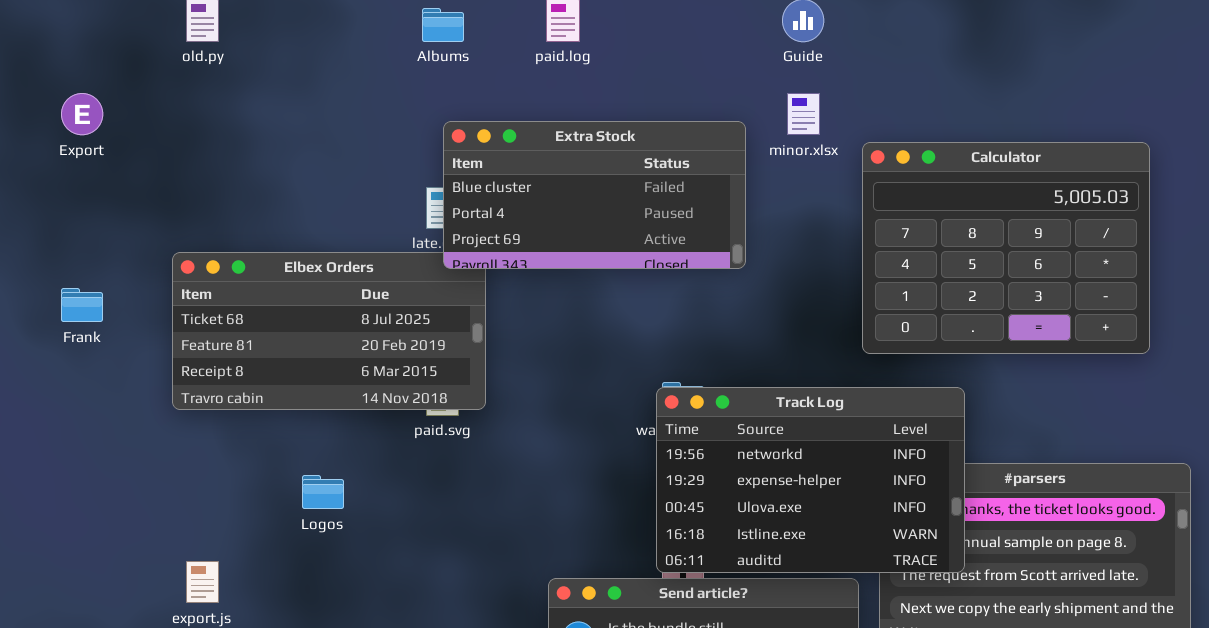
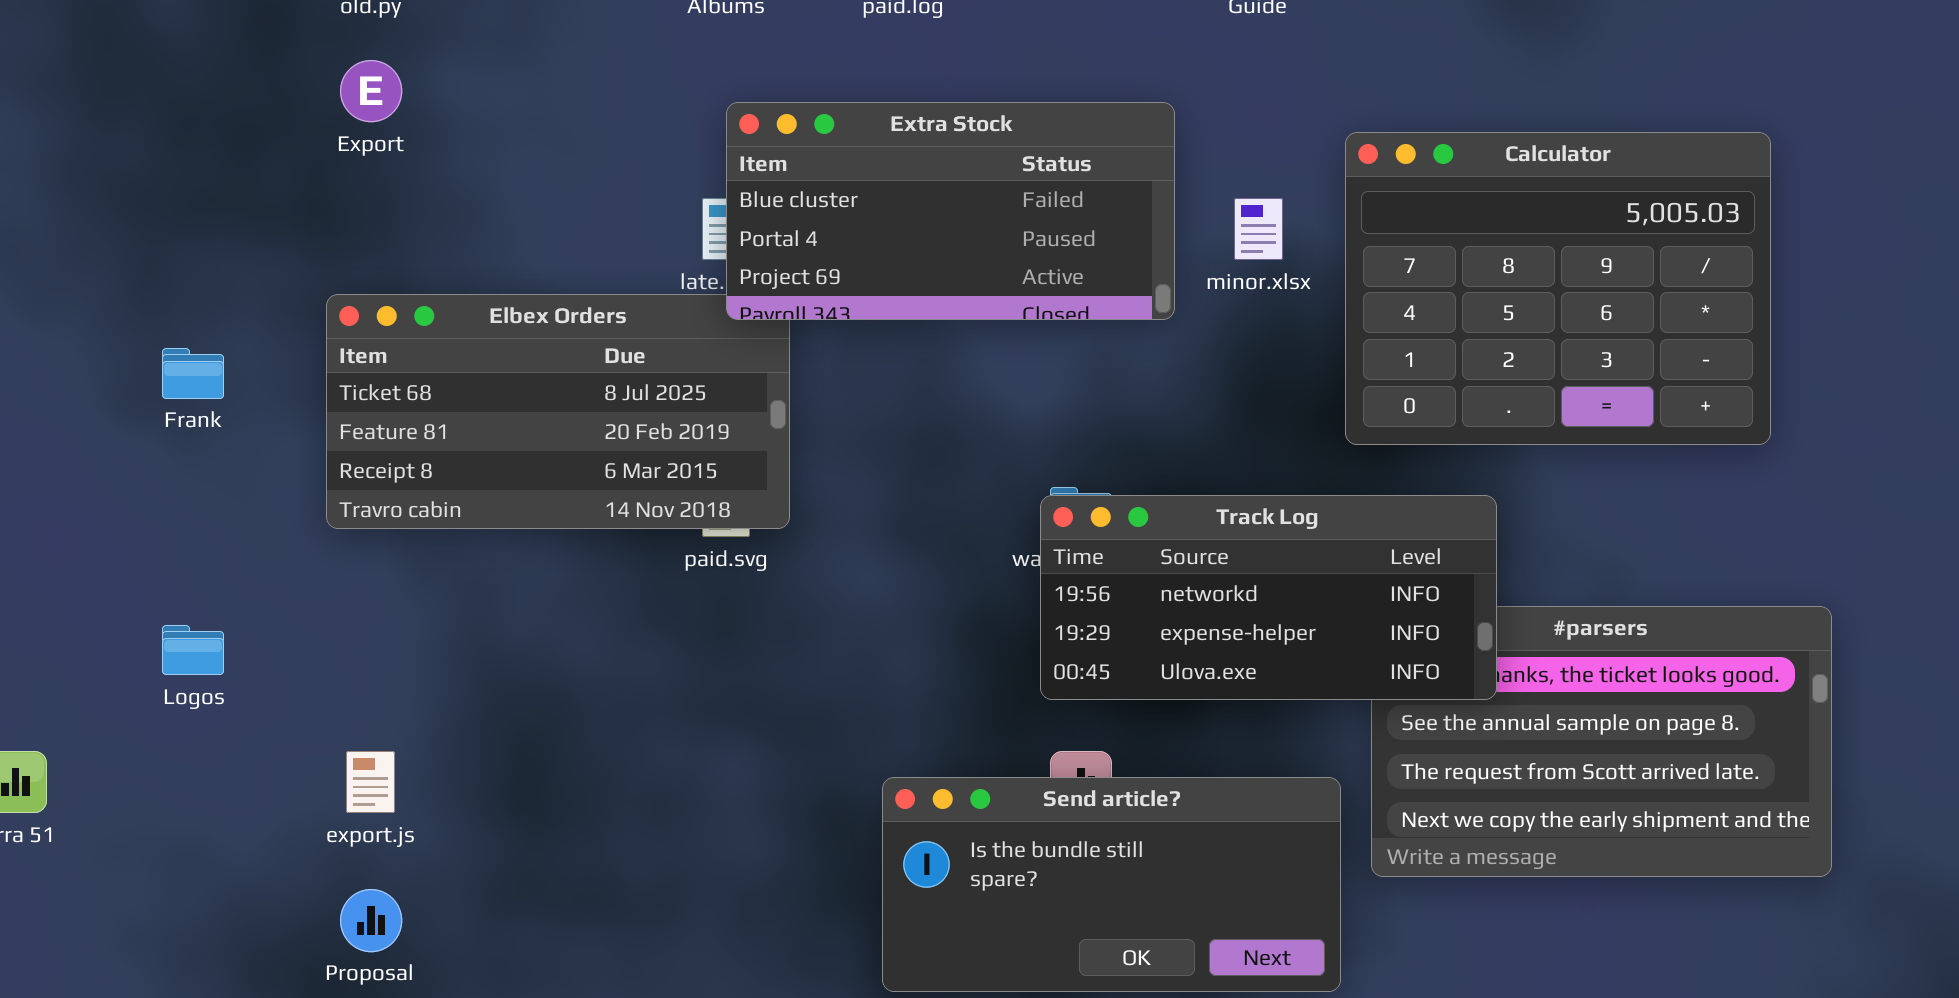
Export: [61,93,103,135] -> [340,60,402,122], moved
minor.xlsx: [787,93,820,135] -> [1234,198,1283,260], moved
Track Log: [656,387,965,573] -> [1040,495,1497,700], resized
Logos: [302,475,344,509] -> [162,625,224,675], moved

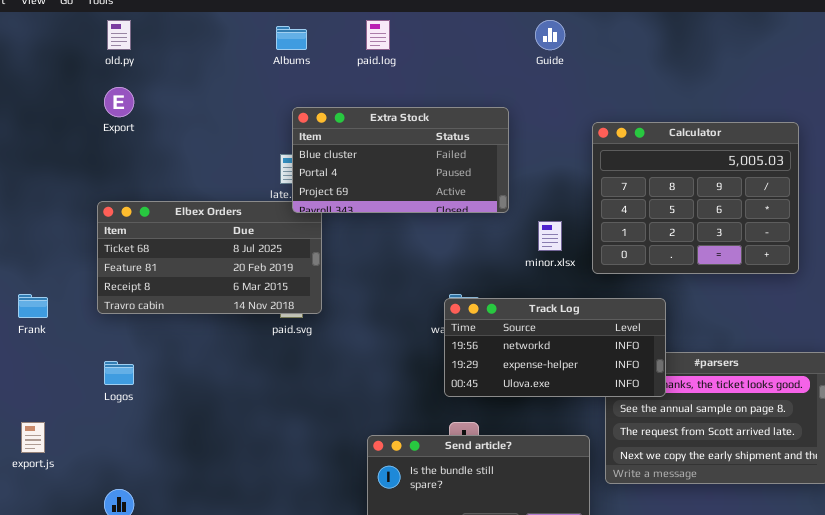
minor.xlsx: [1234,198,1283,260] -> [538,221,562,251], moved
Frank: [162,348,224,399] -> [18,294,48,318], moved
Logos: [162,625,224,675] -> [104,361,134,385], moved
export.js: [346,751,395,813] -> [21,422,45,453], moved

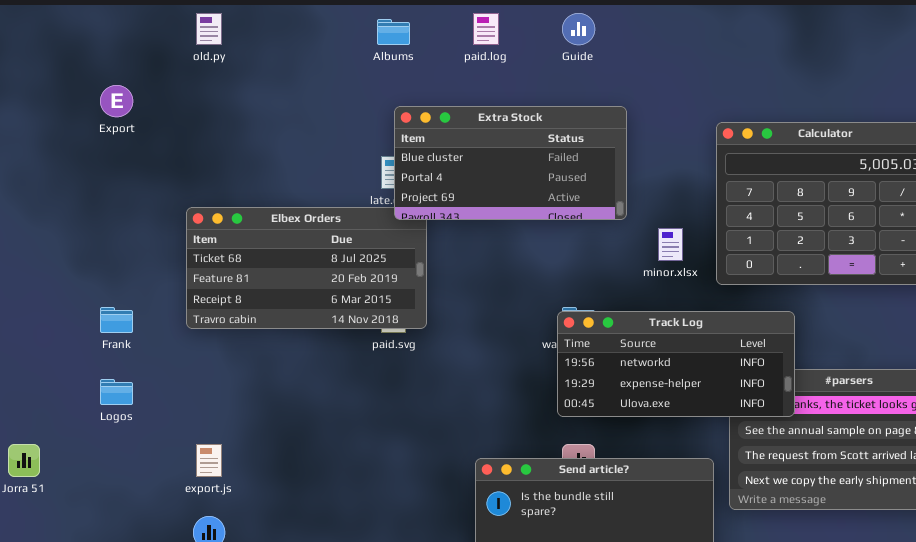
Guide: [535,20,565,50] -> [562,13,595,45], moved
Export: [104,87,134,117] -> [100,85,133,117], moved
Logos: [104,361,134,385] -> [100,379,133,405], moved
export.js: [21,422,45,453] -> [196,444,222,477], moved

